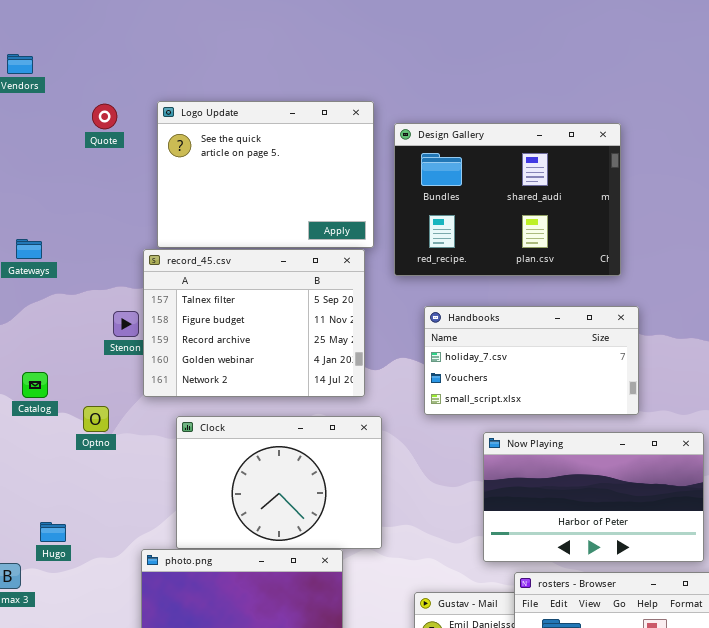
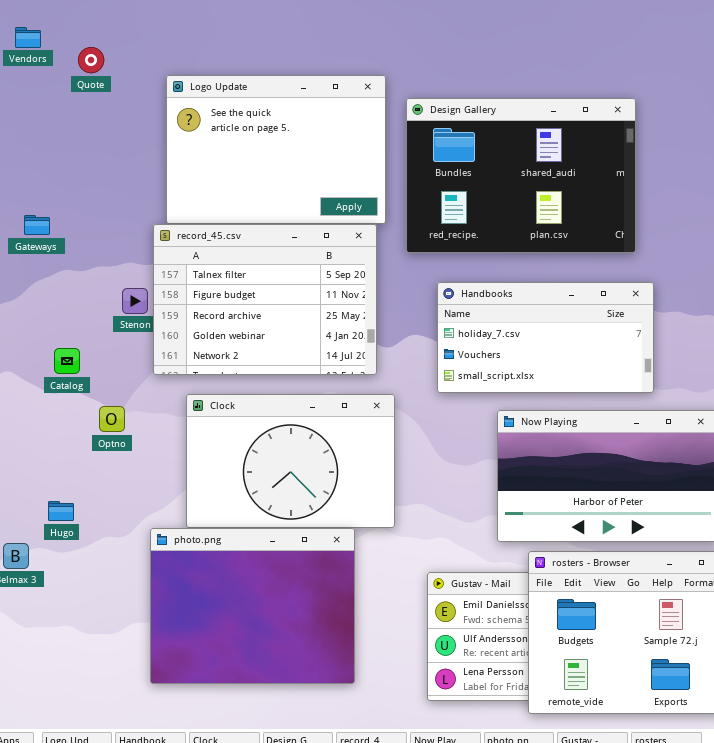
Quote: [92,104,117,129] -> [78,47,104,73], moved
Catalog: [22,372,48,398] -> [54,348,80,374], moved
Optno: [83,406,109,432] -> [99,406,125,432], moved

